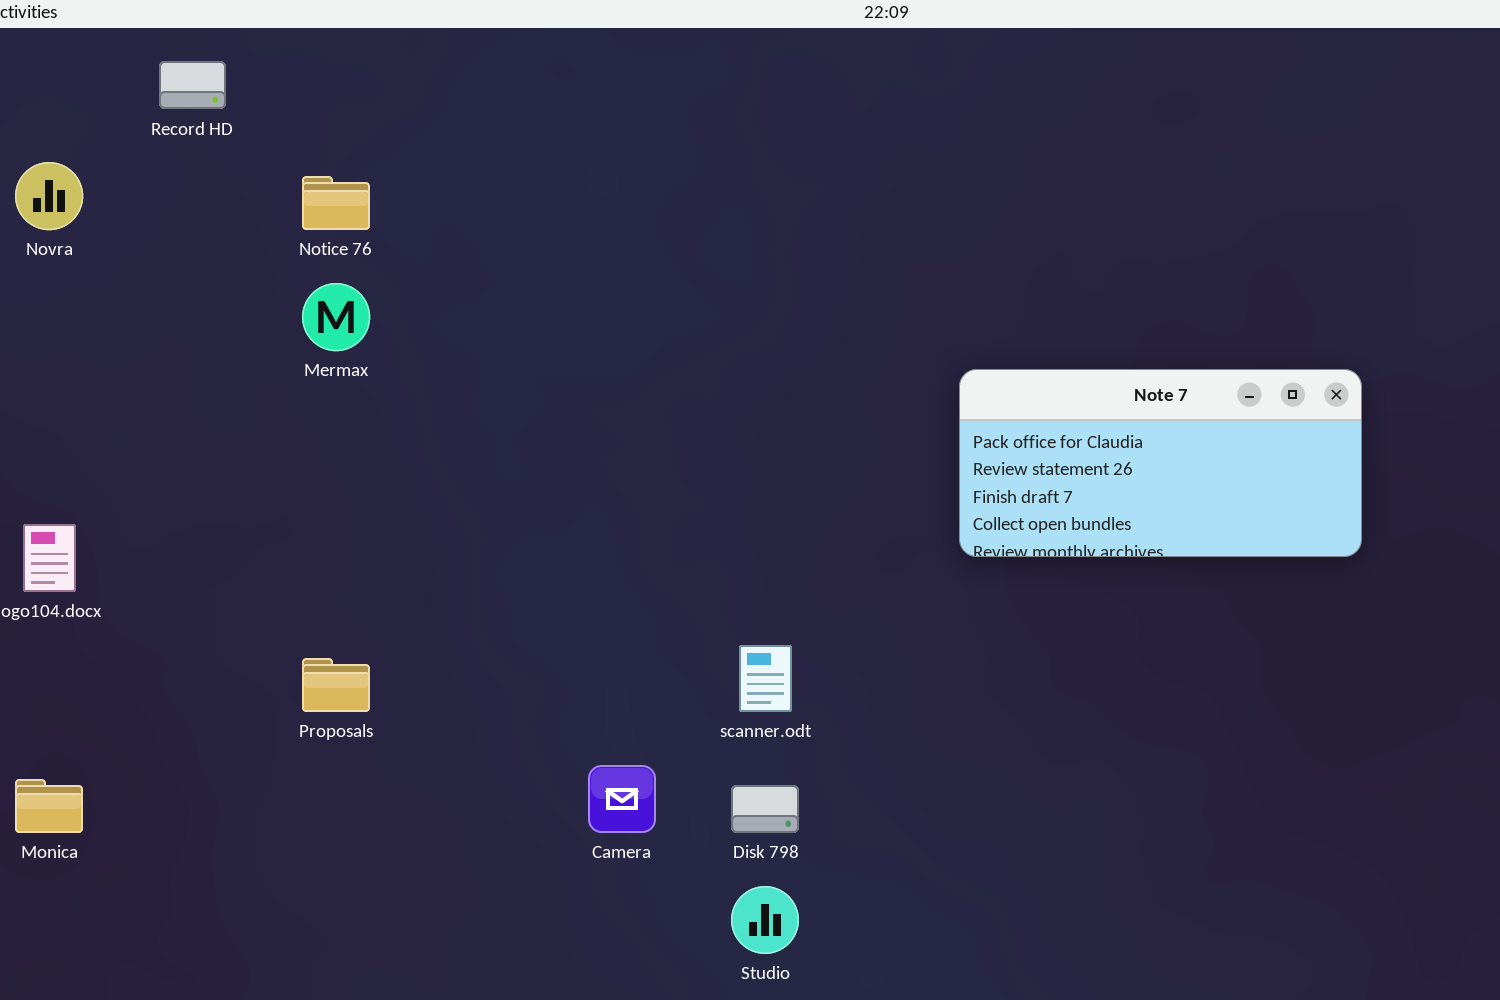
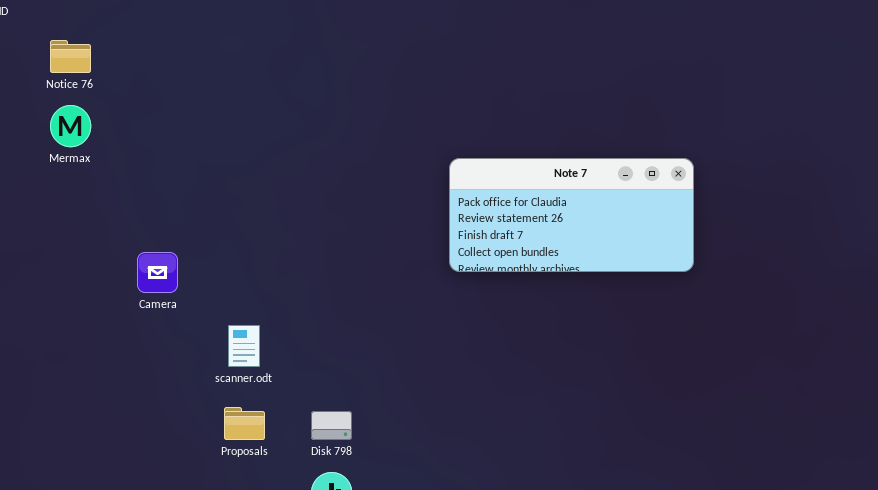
scanner.odt: [739,645,792,712] -> [228,325,260,367], moved
Proposals: [302,658,370,712] -> [224,407,265,440], moved
Camera: [588,765,656,833] -> [137,252,178,293], moved

